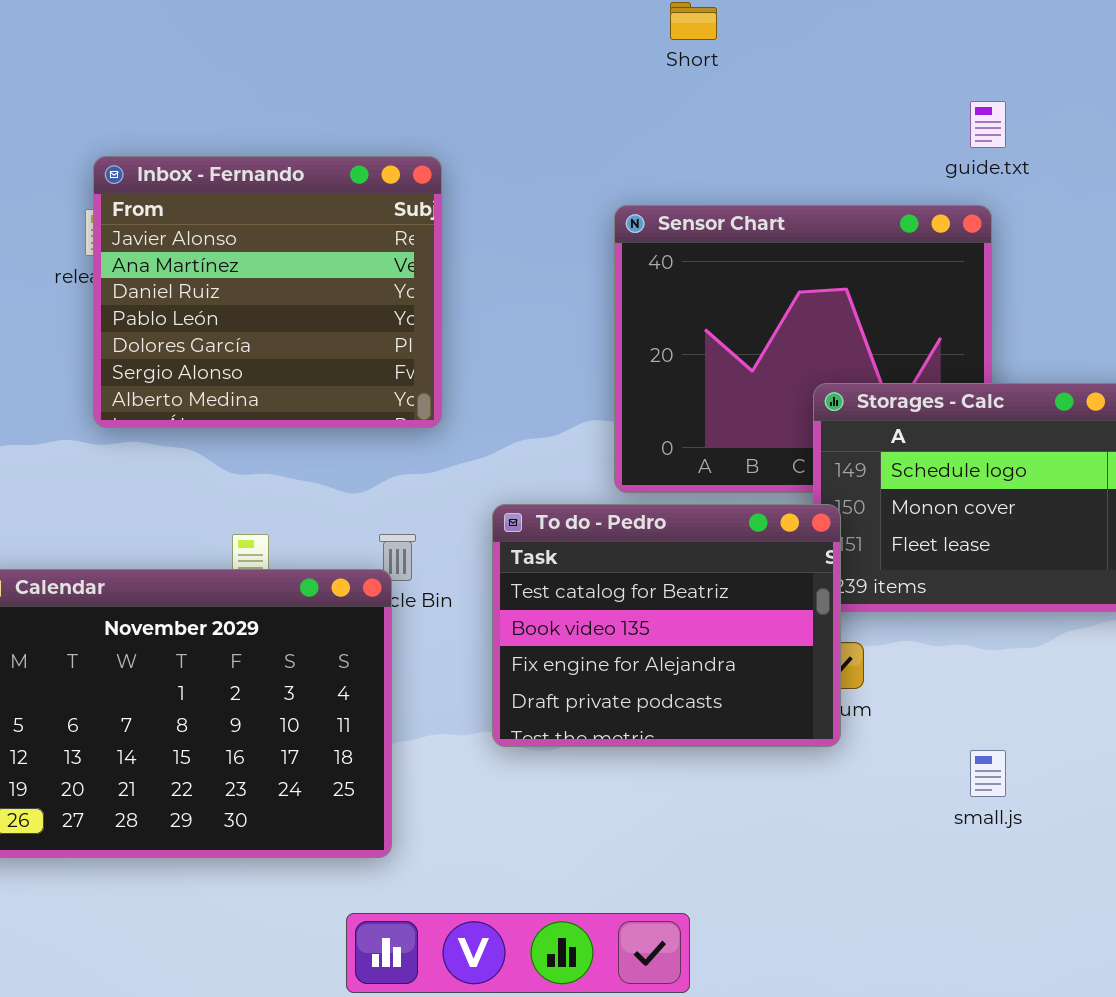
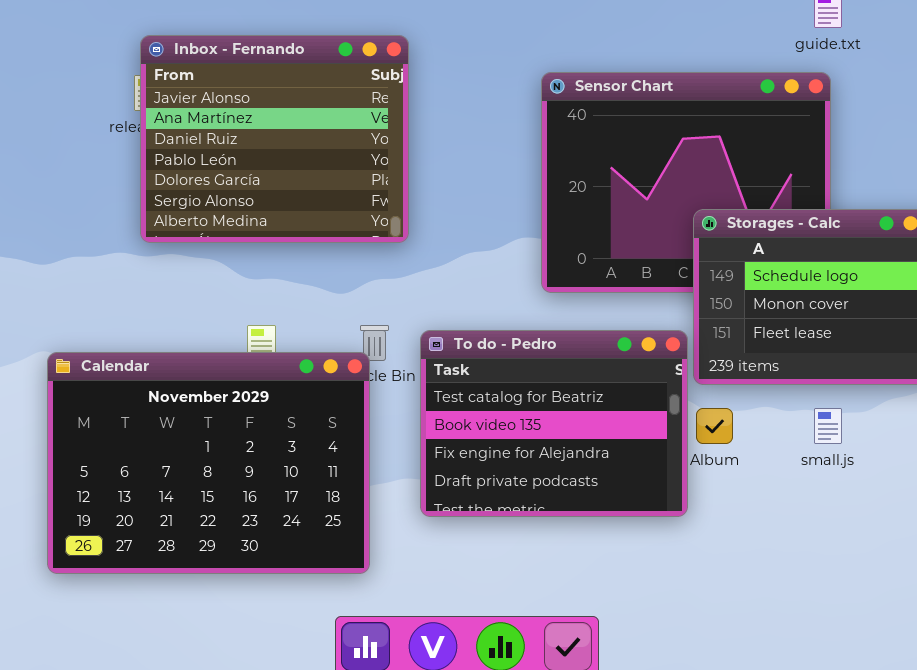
To do - Pedro: [492,504,841,747] -> [420,330,688,517], moved
small.js: [970,750,1006,797] -> [814,408,842,444], moved

